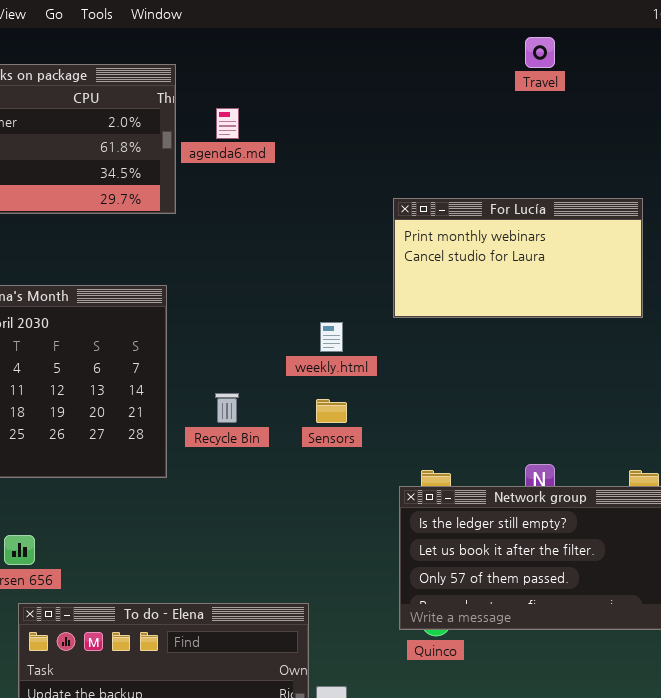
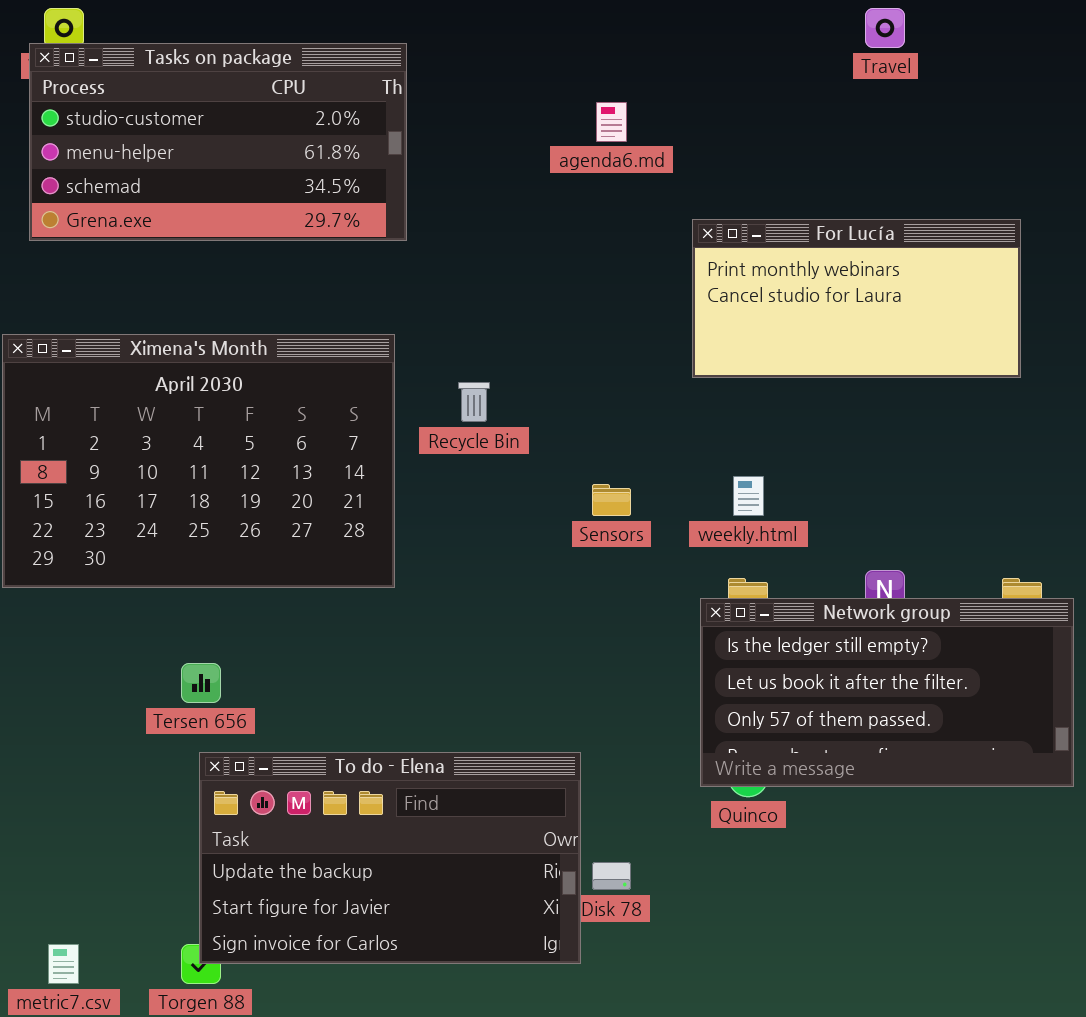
agenda6.md: [216,108,239,139] -> [596,102,627,142], moved
weekly.html: [320,322,343,352] -> [733,476,764,516], moved
Recycle Bin: [215,393,239,423] -> [458,382,490,422], moved

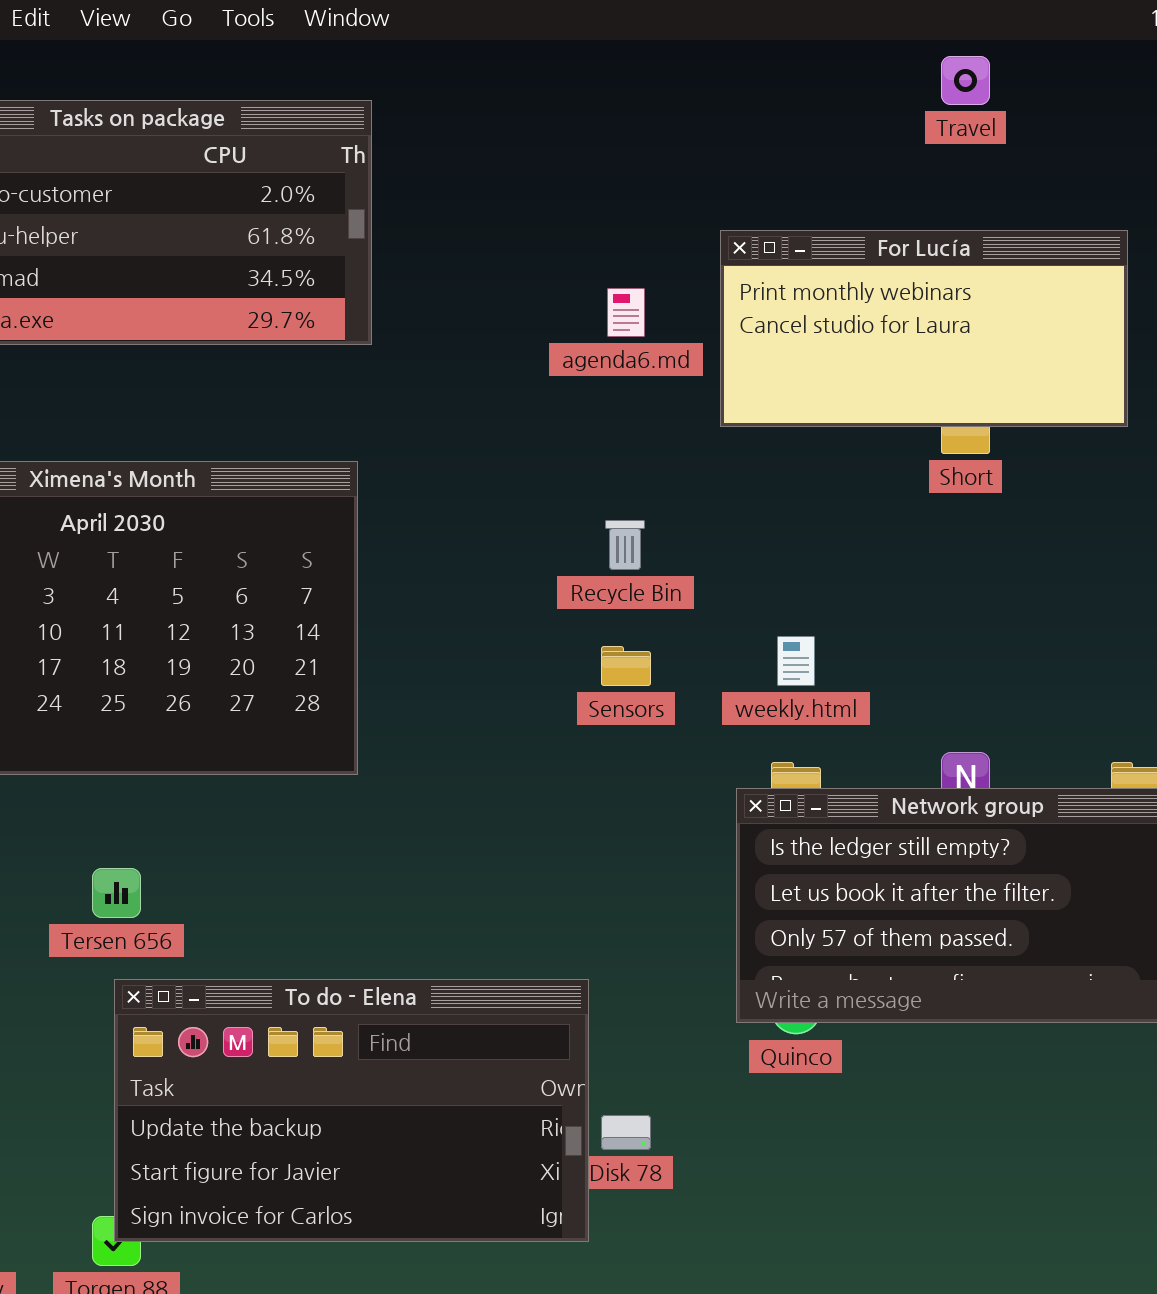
agenda6.md: [596,102,627,142] -> [607,288,645,337], moved
For Lucía: [692,219,1021,378] -> [720,230,1128,427], moved
Recycle Bin: [458,382,490,422] -> [605,520,645,570], moved

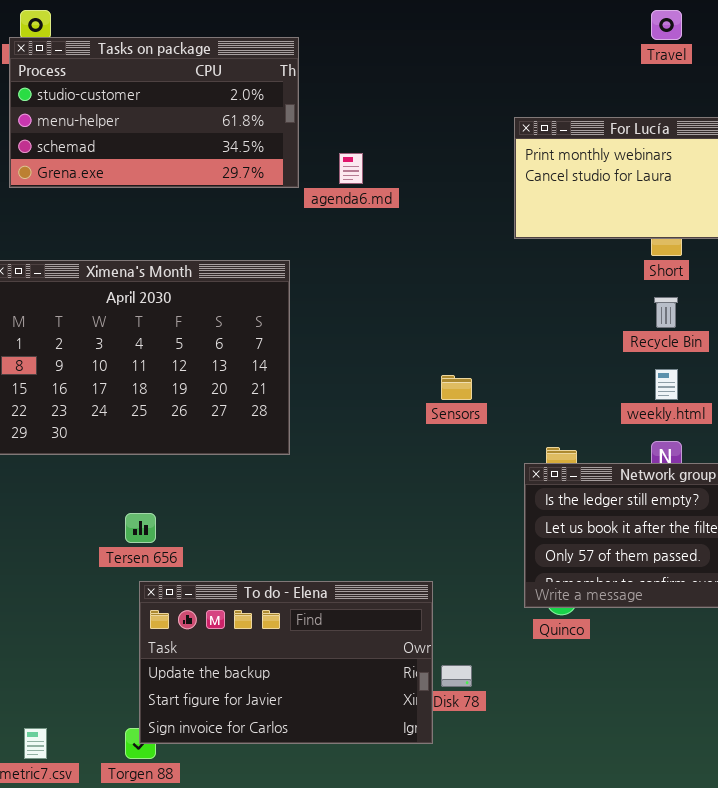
agenda6.md: [607,288,645,337] -> [339,153,363,184], moved
Recycle Bin: [605,520,645,570] -> [654,297,678,328], moved
weekly.html: [777,636,815,686] -> [655,369,678,400], moved

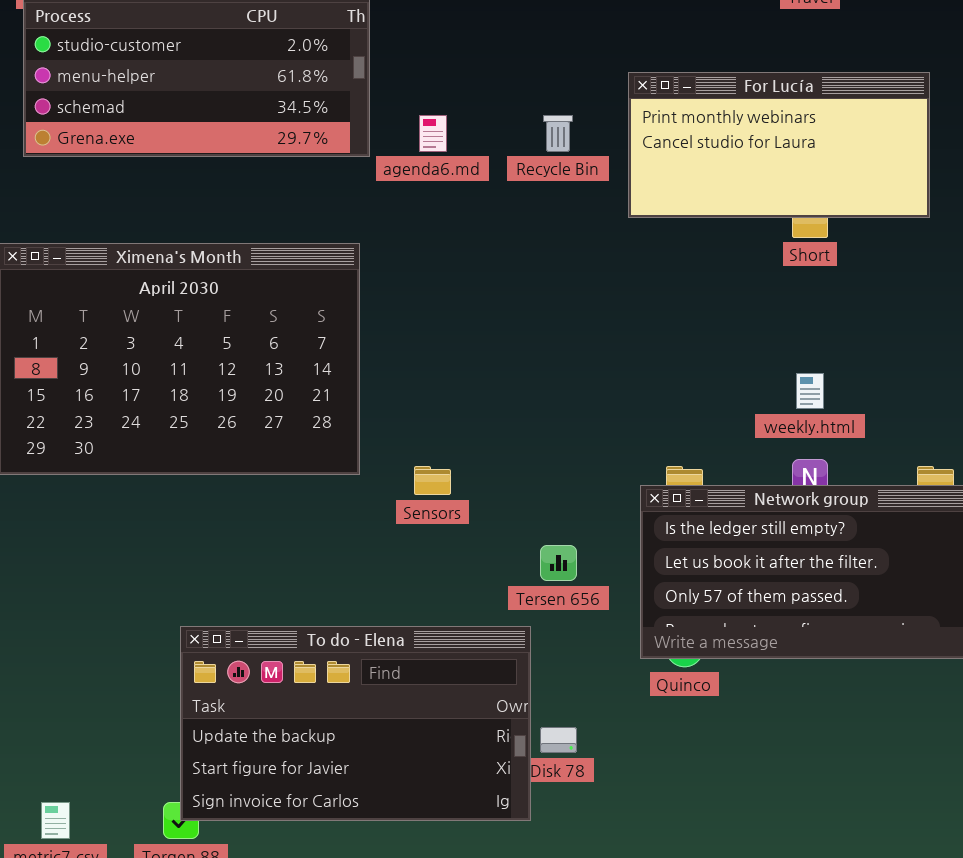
Recycle Bin: [654,297,678,328] -> [543,115,573,152], moved
Sensors: [441,375,472,400] -> [414,466,451,495], moved
Tersen 656: [125,513,156,543] -> [540,545,577,581], moved

